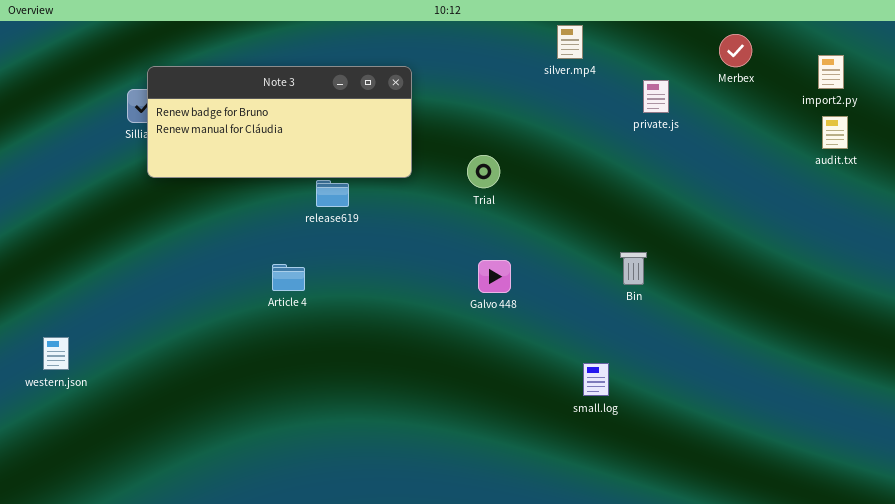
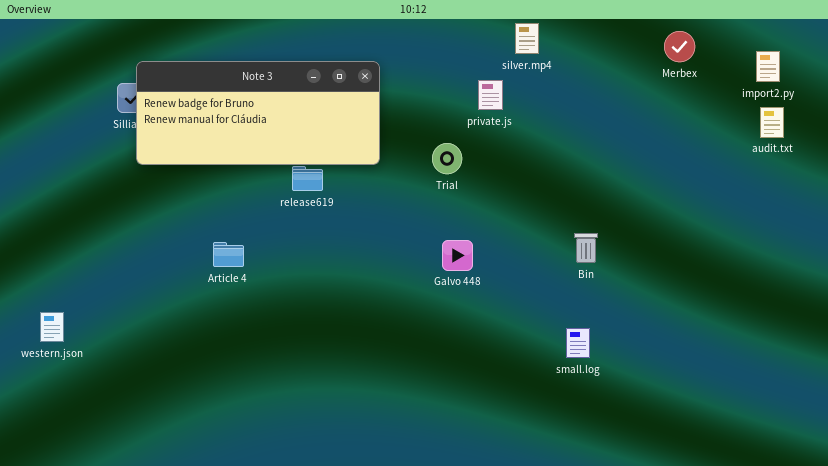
private.js: [643,80,669,113] -> [478,80,503,110], moved
Article 4: [272,264,305,291] -> [213,242,244,267], moved
small.log: [583,363,609,396] -> [566,328,590,358], moved

